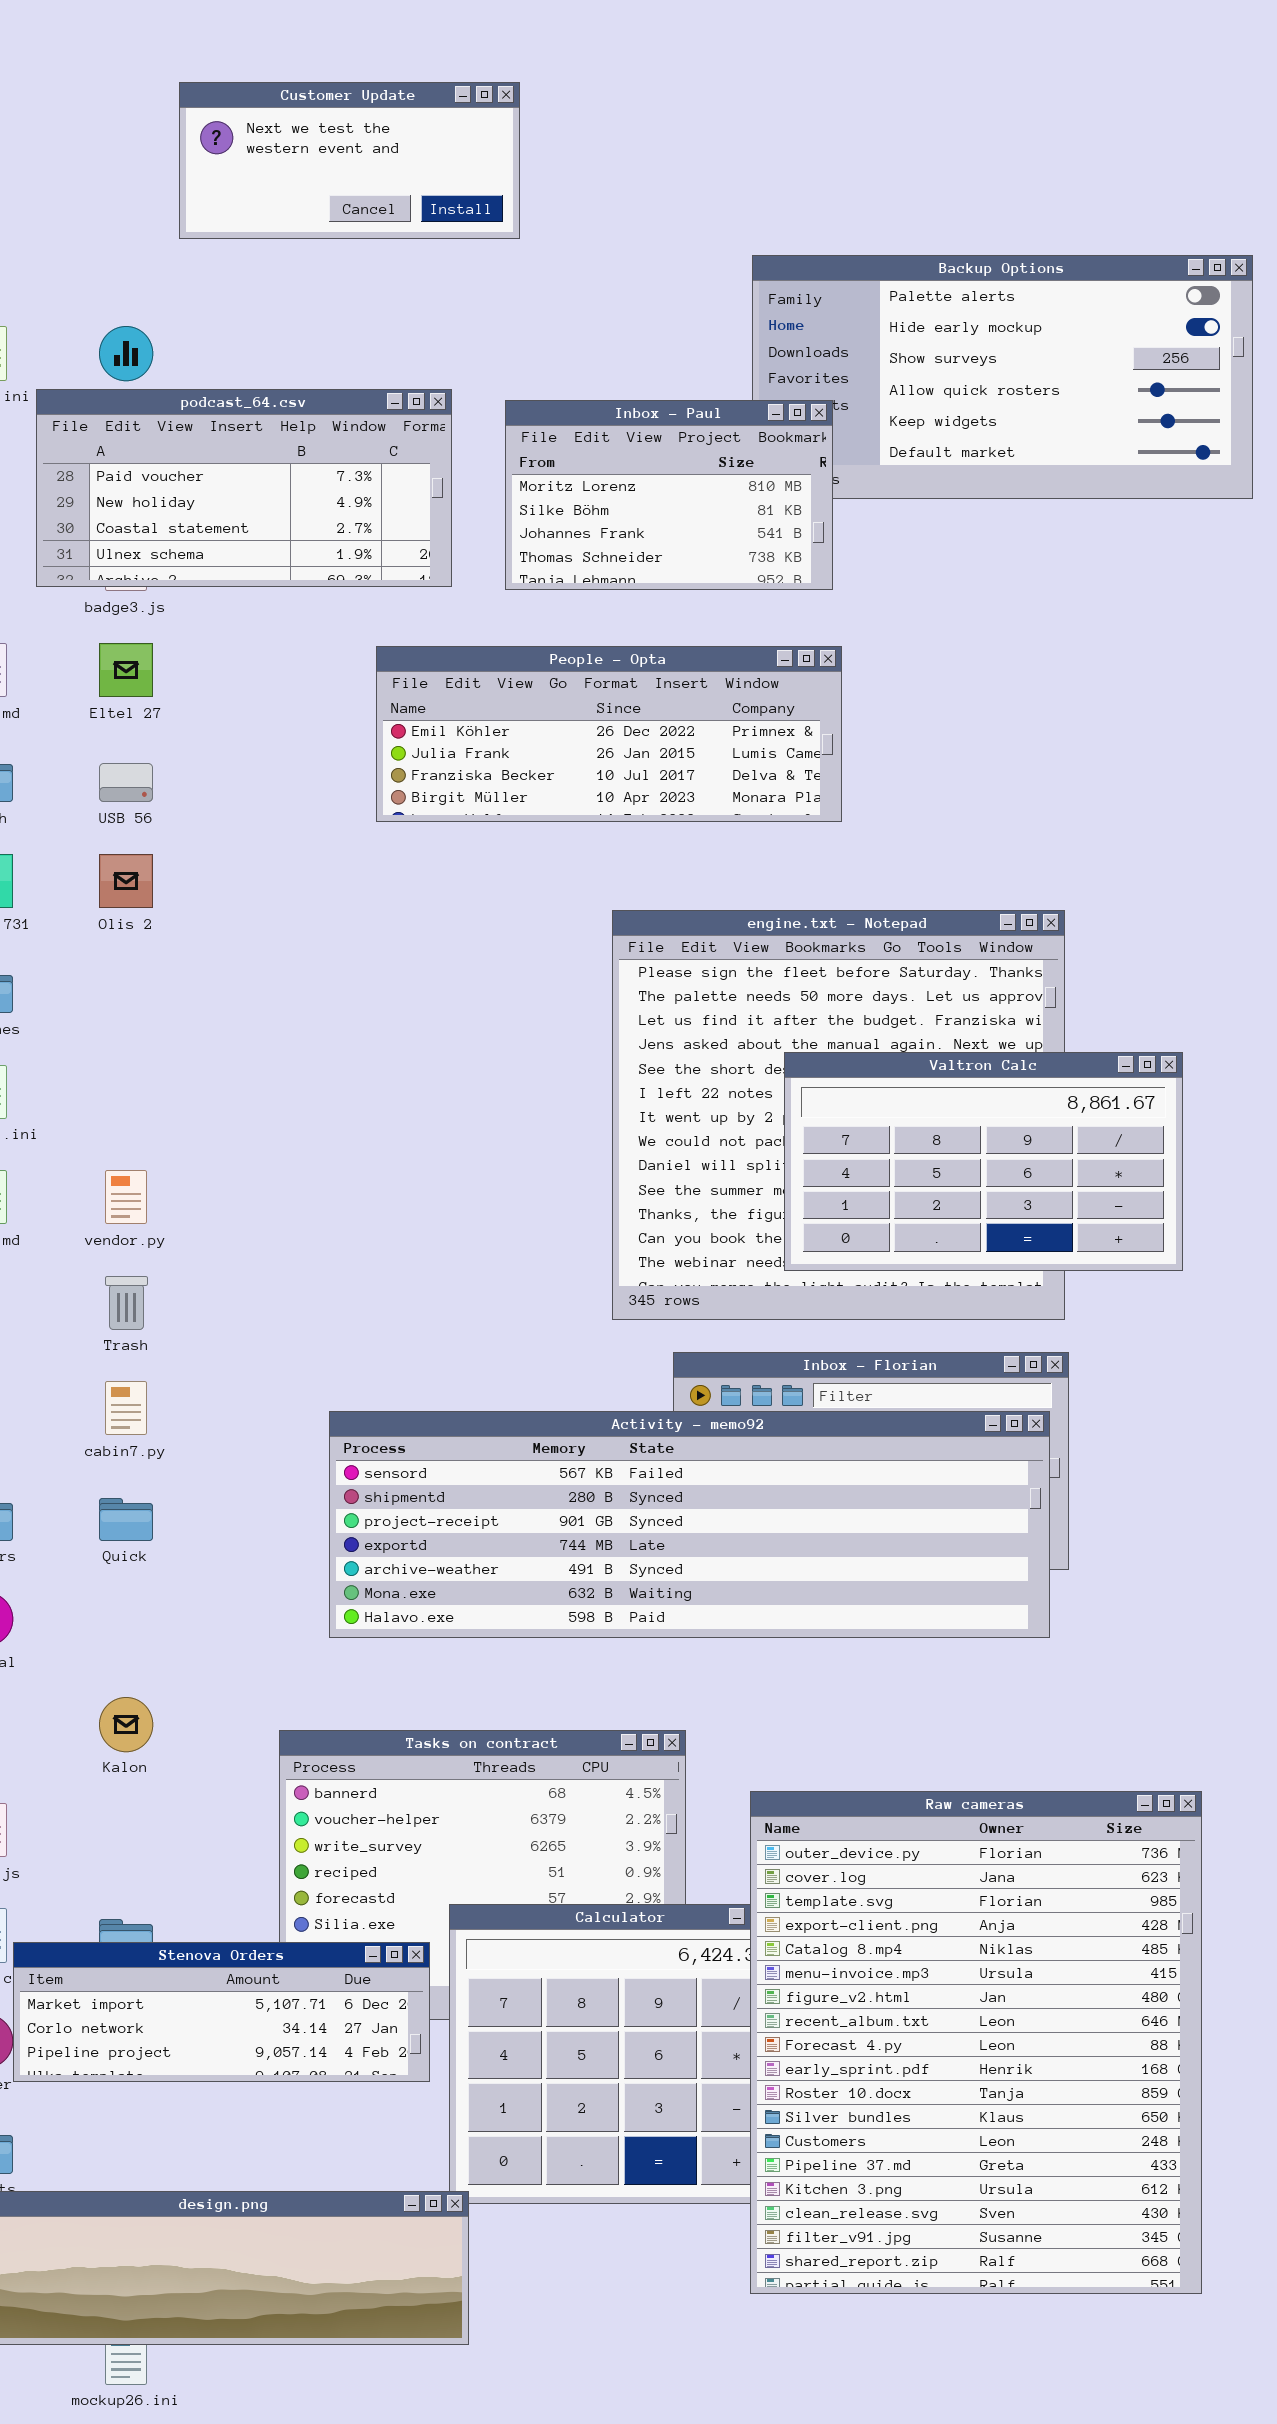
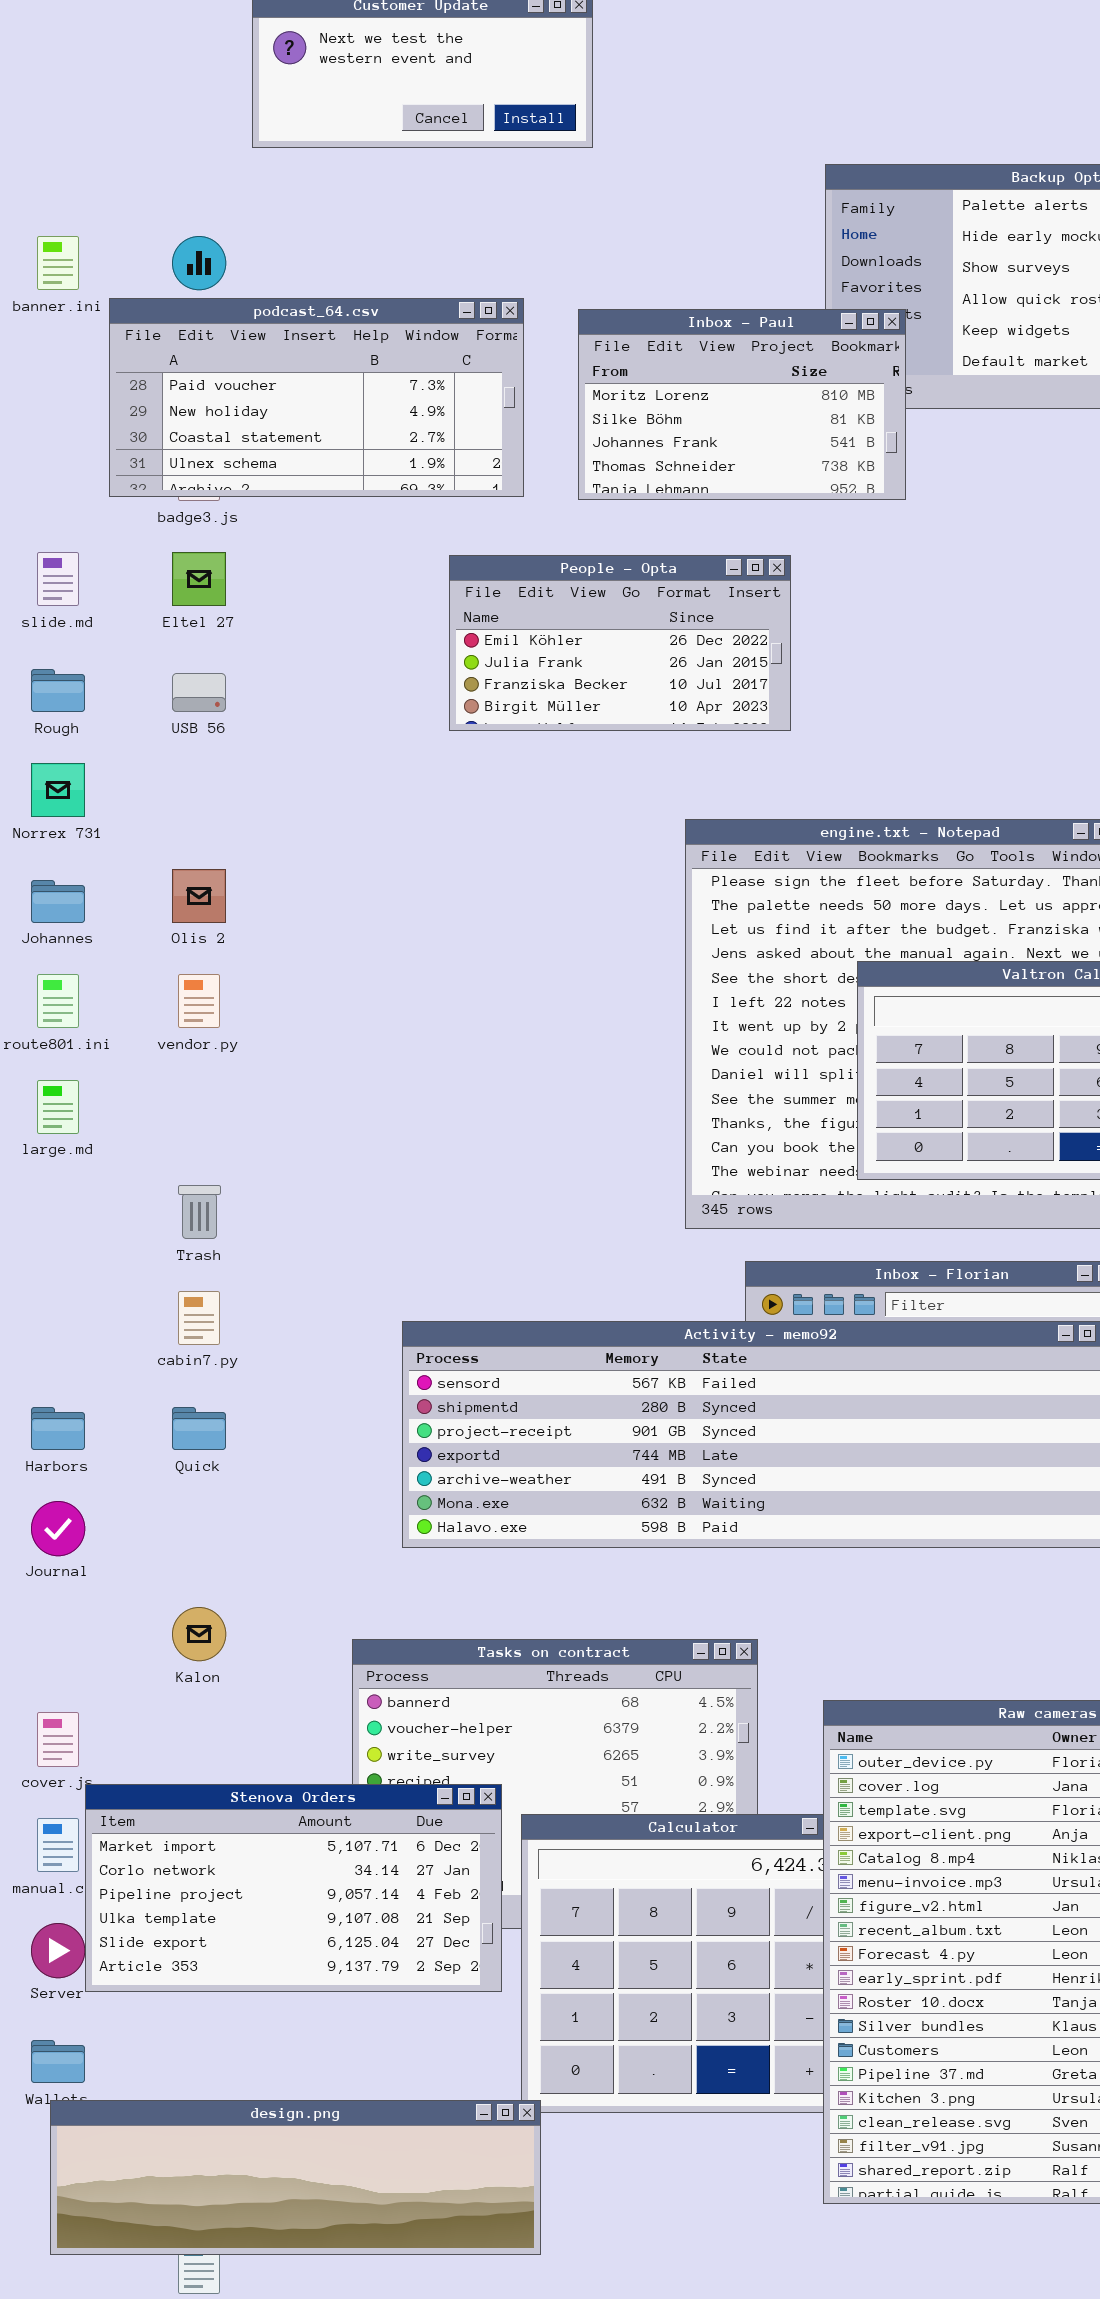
People - Opta: [376,646,842,822] -> [449,555,791,731], resized
Olis 2: [99,854,153,908] -> [172,869,226,923], moved
vendor.py: [105,1170,147,1224] -> [178,974,220,1028], moved
Stenova Orders: [13,1942,430,2082] -> [85,1784,502,1992], resized

